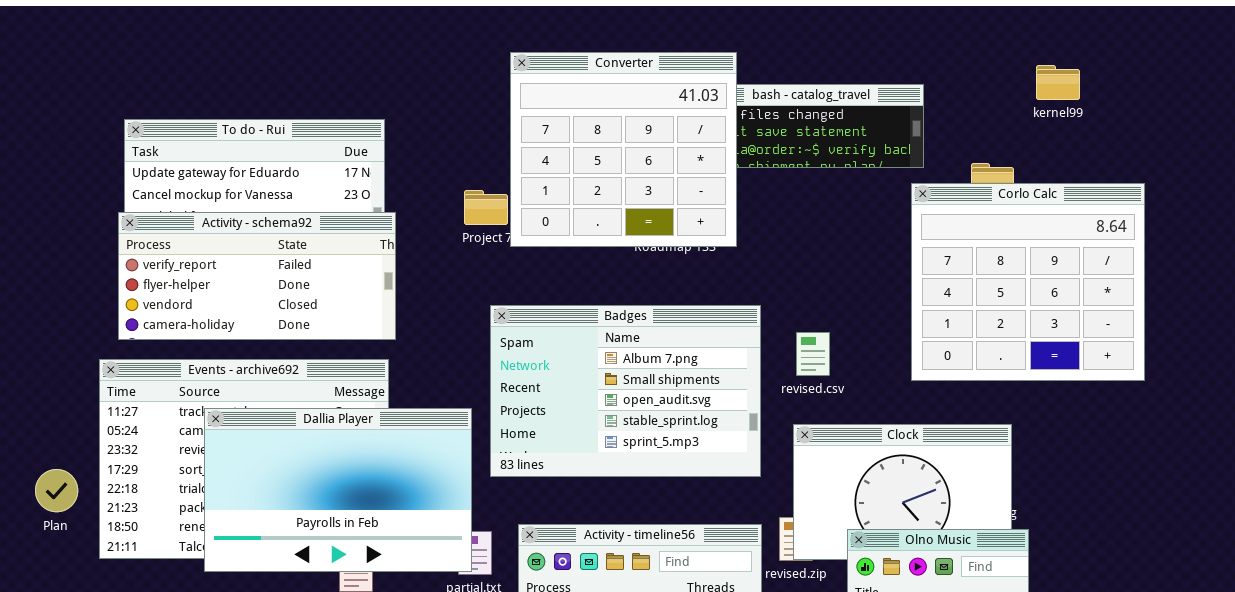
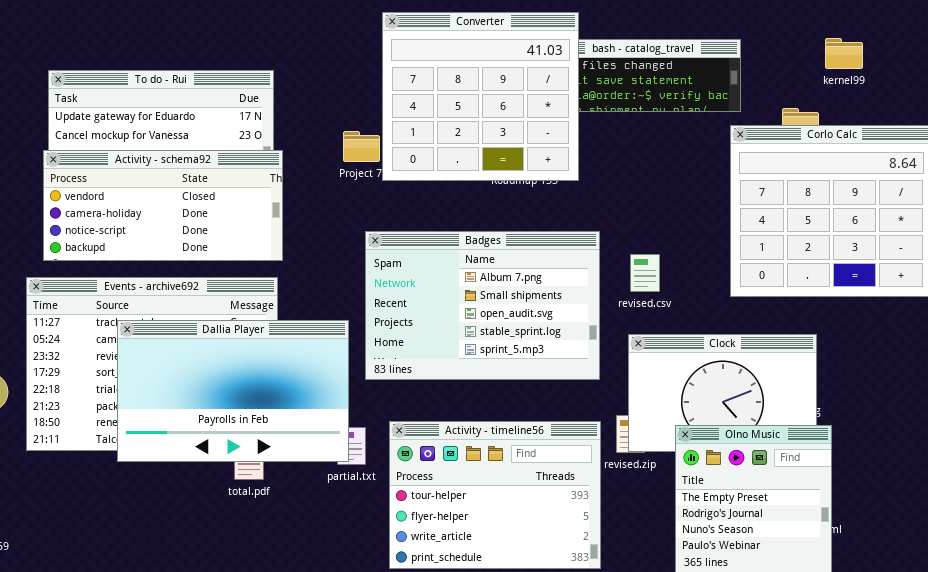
kernel99: [1036,65,1080,100] -> [825,38,863,69], moved
Activity - schema92: [118,212,396,340] -> [43,150,283,261], scrolled down 2 rows

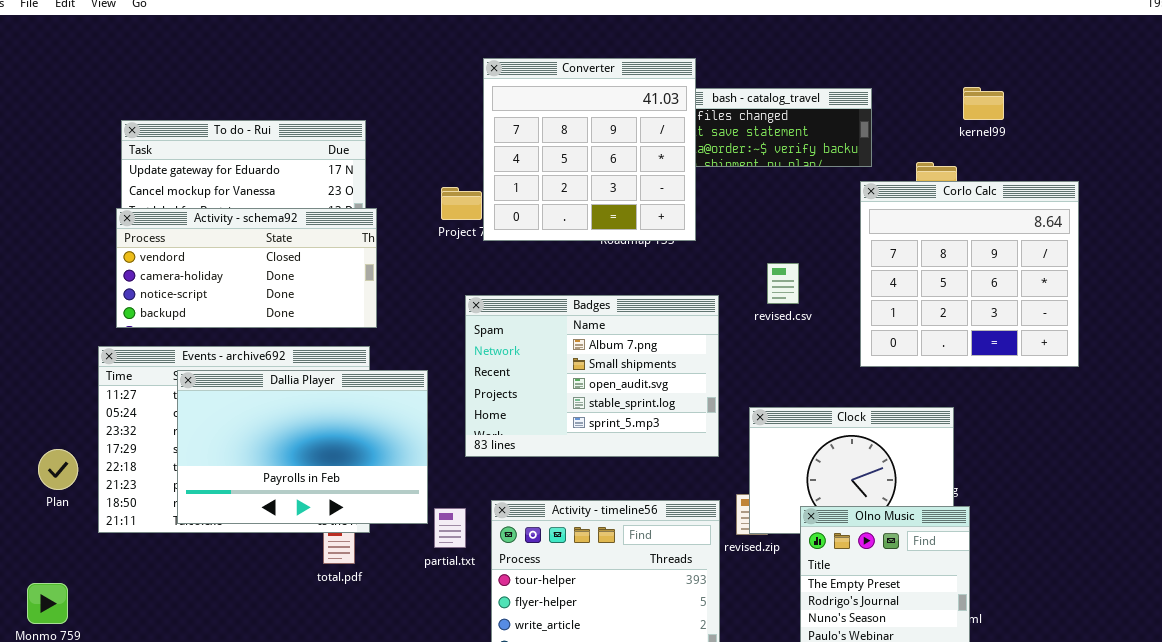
revised.csv: [630,254,660,292] -> [767,263,799,304], moved
Dallia Player: [117,320,349,462] -> [177,370,428,524], moved

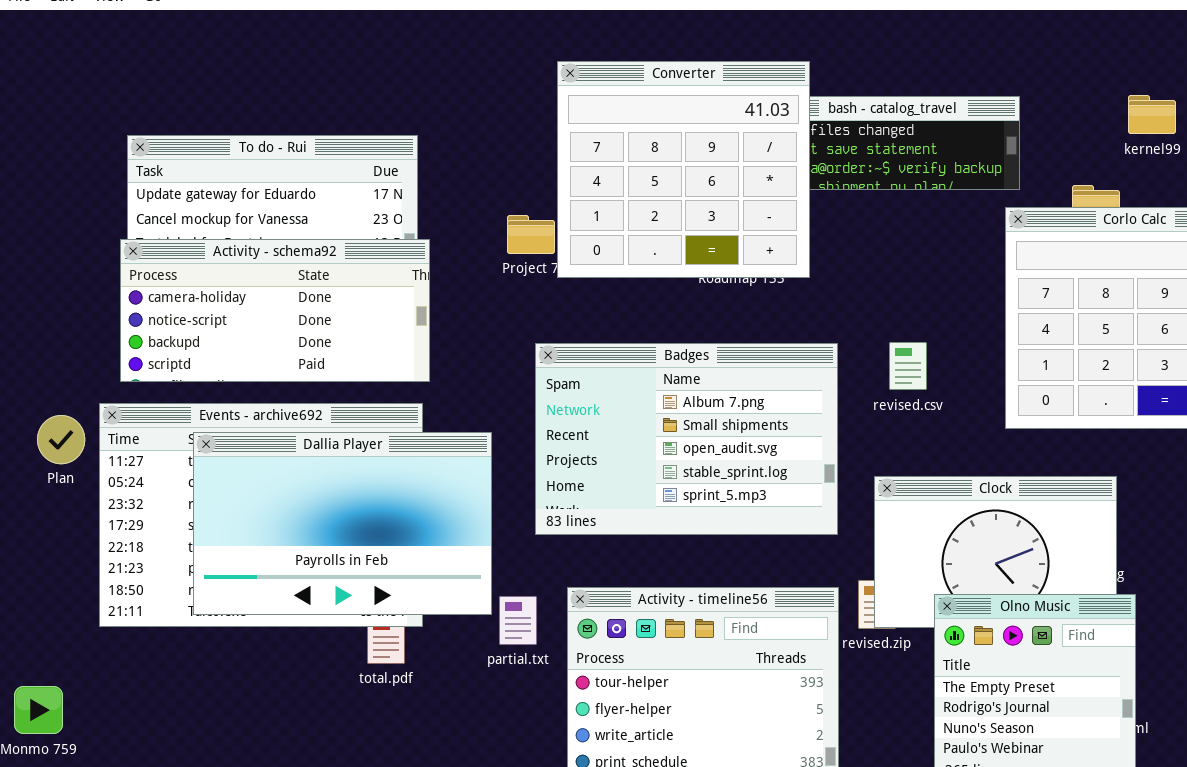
Activity - schema92: [116,208,377,328] -> [120,239,430,382], scrolled down 1 row
revised.csv: [767,263,799,304] -> [889,342,927,390], moved
Plan: [38,449,78,490] -> [37,415,85,464], moved

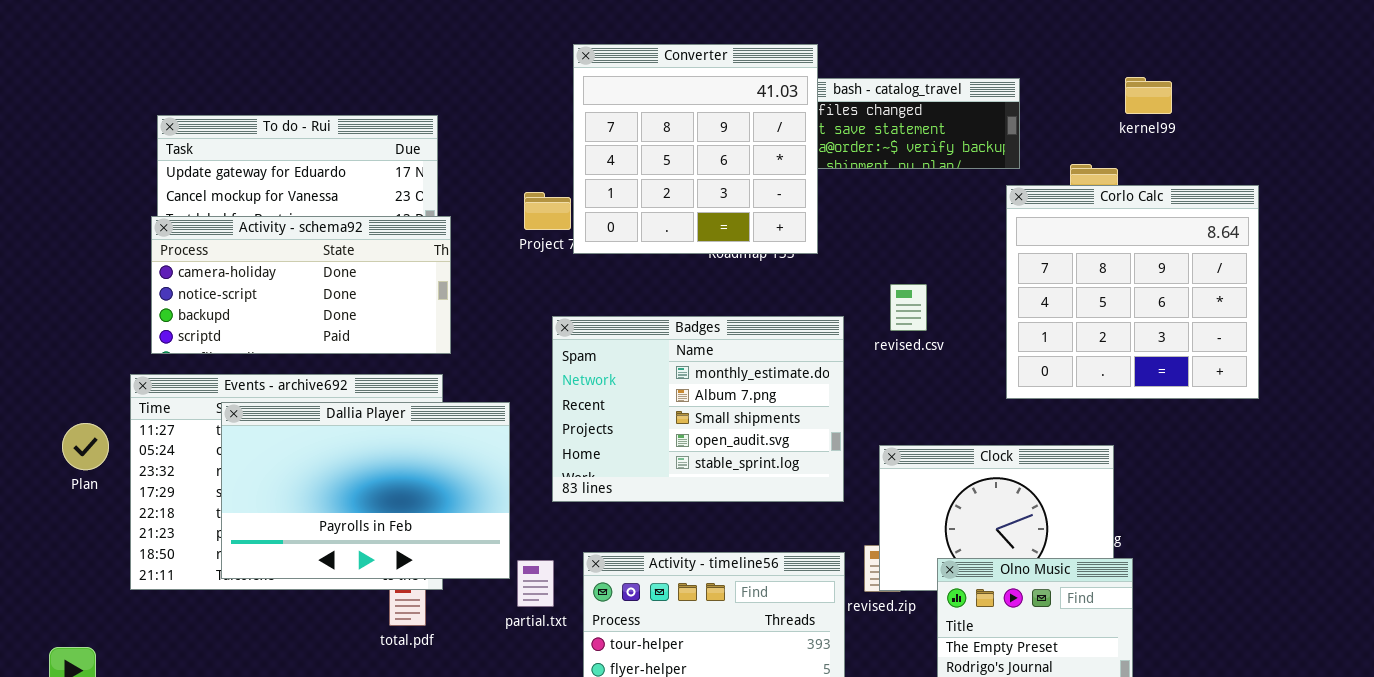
revised.csv: [889,342,927,390] -> [890,284,927,331], moved
Badges: [535,343,838,535] -> [552,316,844,502], scrolled up 1 row
Plan: [37,415,85,464] -> [62,423,109,470], moved

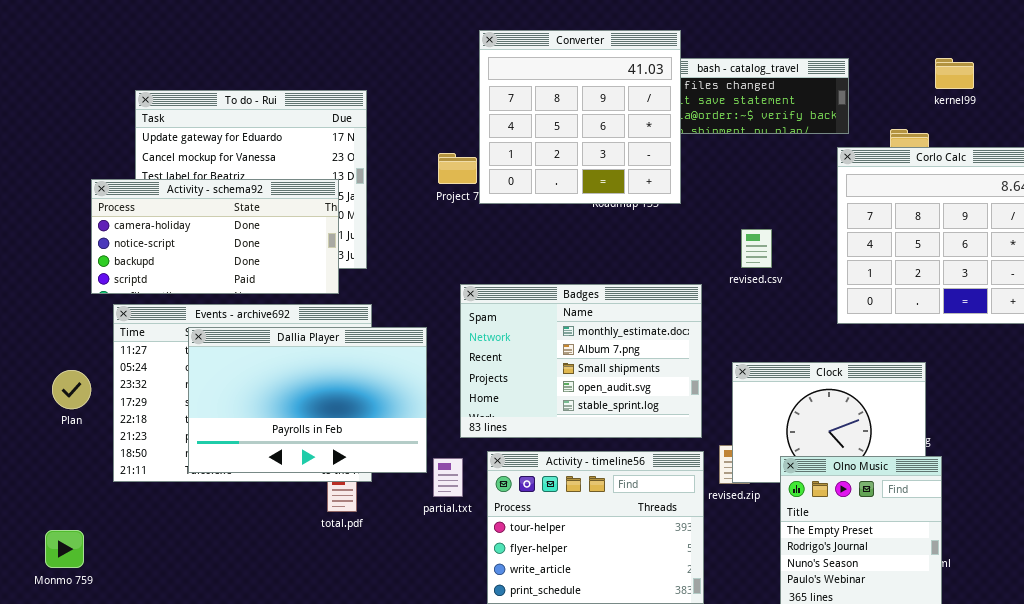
Activity - schema92: [151,216,451,354] -> [91,179,339,294], moved
Badges: [552,316,844,502] -> [460,284,702,438], moved
Plan: [62,423,109,470] -> [52,370,91,409], moved

